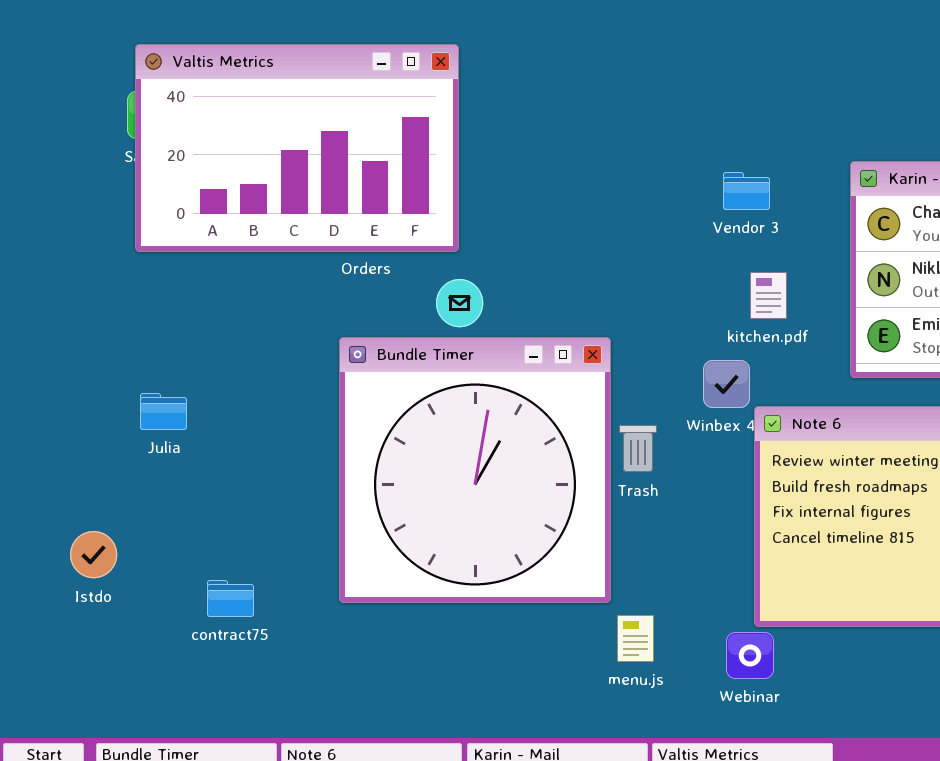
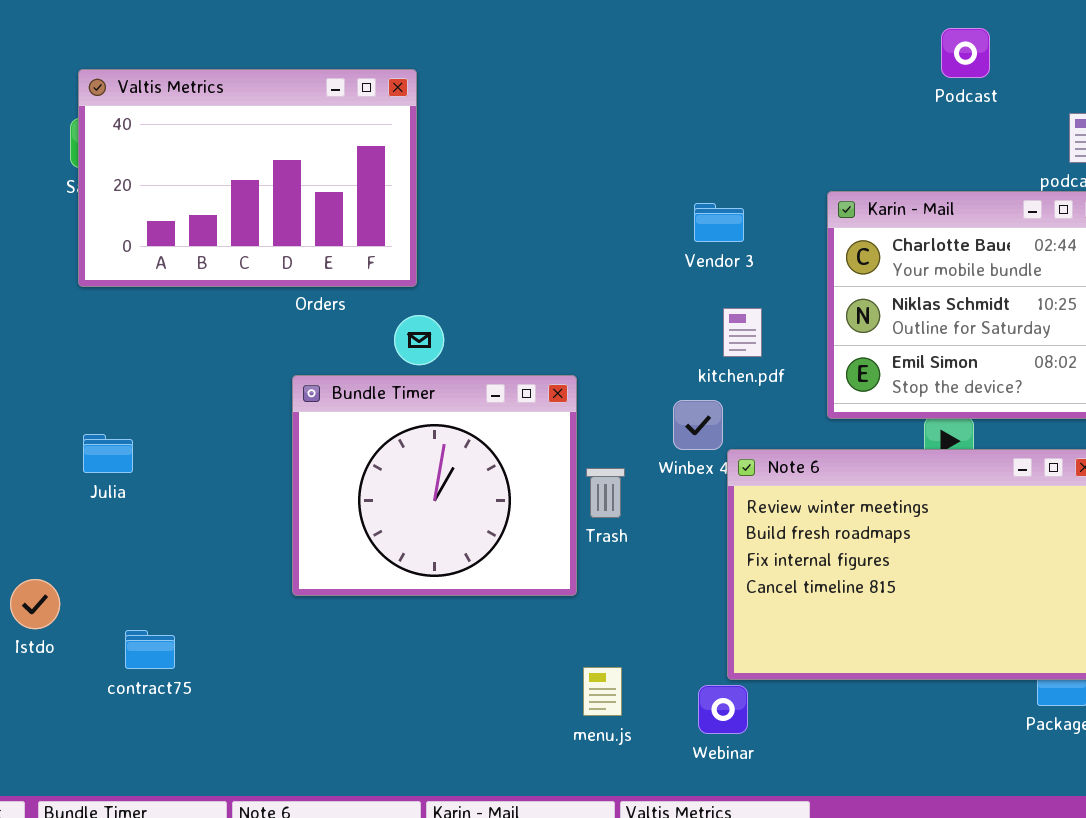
Bundle Timer: [339,337,611,603] -> [292,375,577,596], resized
contract75: [207,580,254,617] -> [125,630,175,669], moved

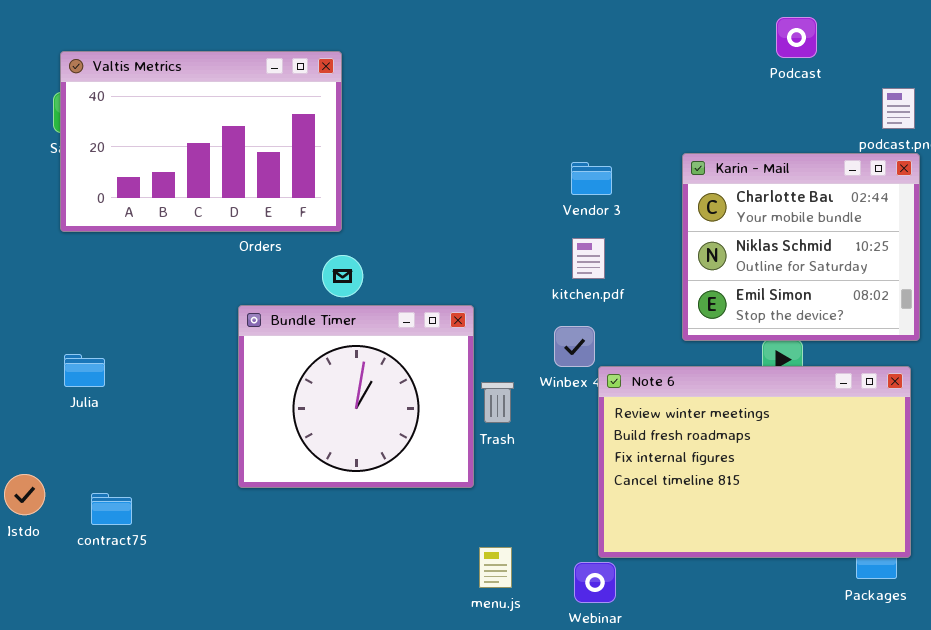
kitchen.pdf: [723,308,762,357] -> [572,238,605,279], moved
contract75: [125,630,175,669] -> [91,493,132,525], moved

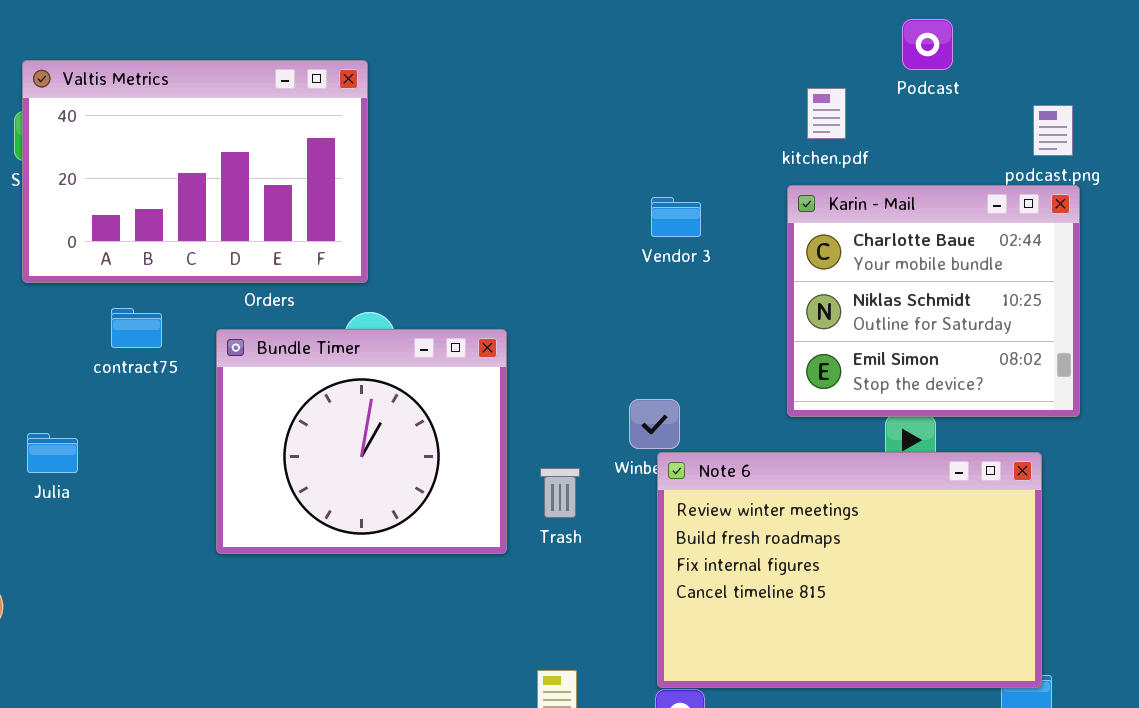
kitchen.pdf: [572,238,605,279] -> [807,88,846,139], moved
Bundle Timer: [238,305,474,488] -> [216,329,507,554], moved
Note 6: [598,366,911,558] -> [657,452,1042,688], moved
contract75: [91,493,132,525] -> [111,308,162,348], moved

